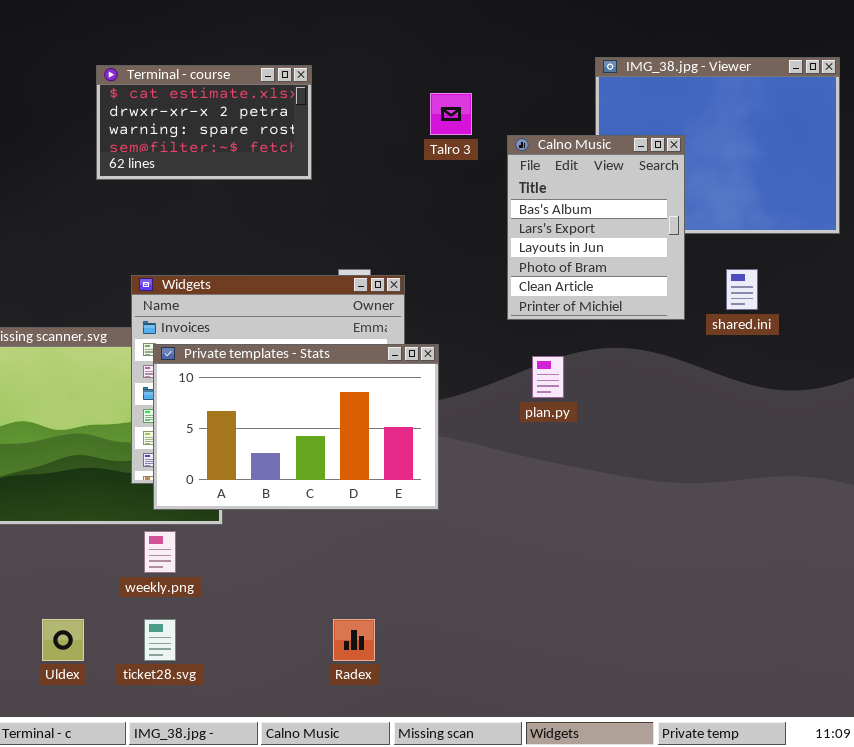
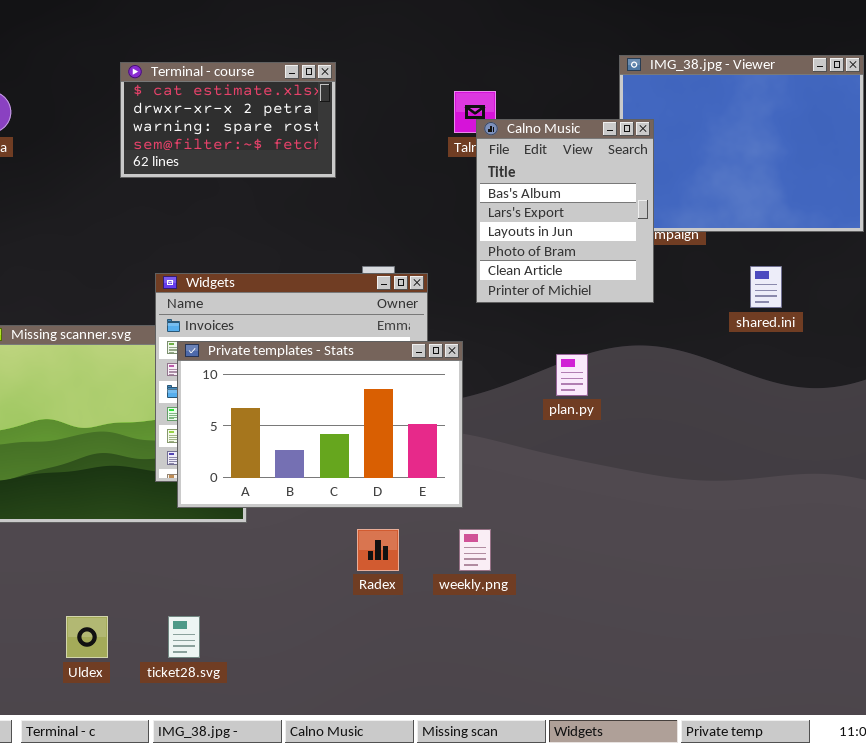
Calno Music: [507,135,685,320] -> [476,119,654,303], moved
weekly.png: [144,531,176,573] -> [459,529,491,571], moved
Radex: [333,619,375,661] -> [357,529,399,571], moved

